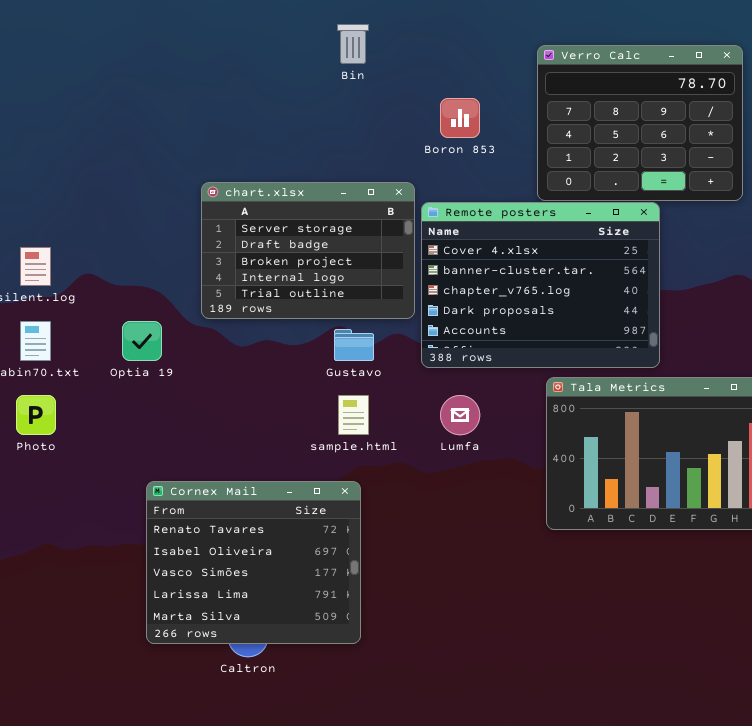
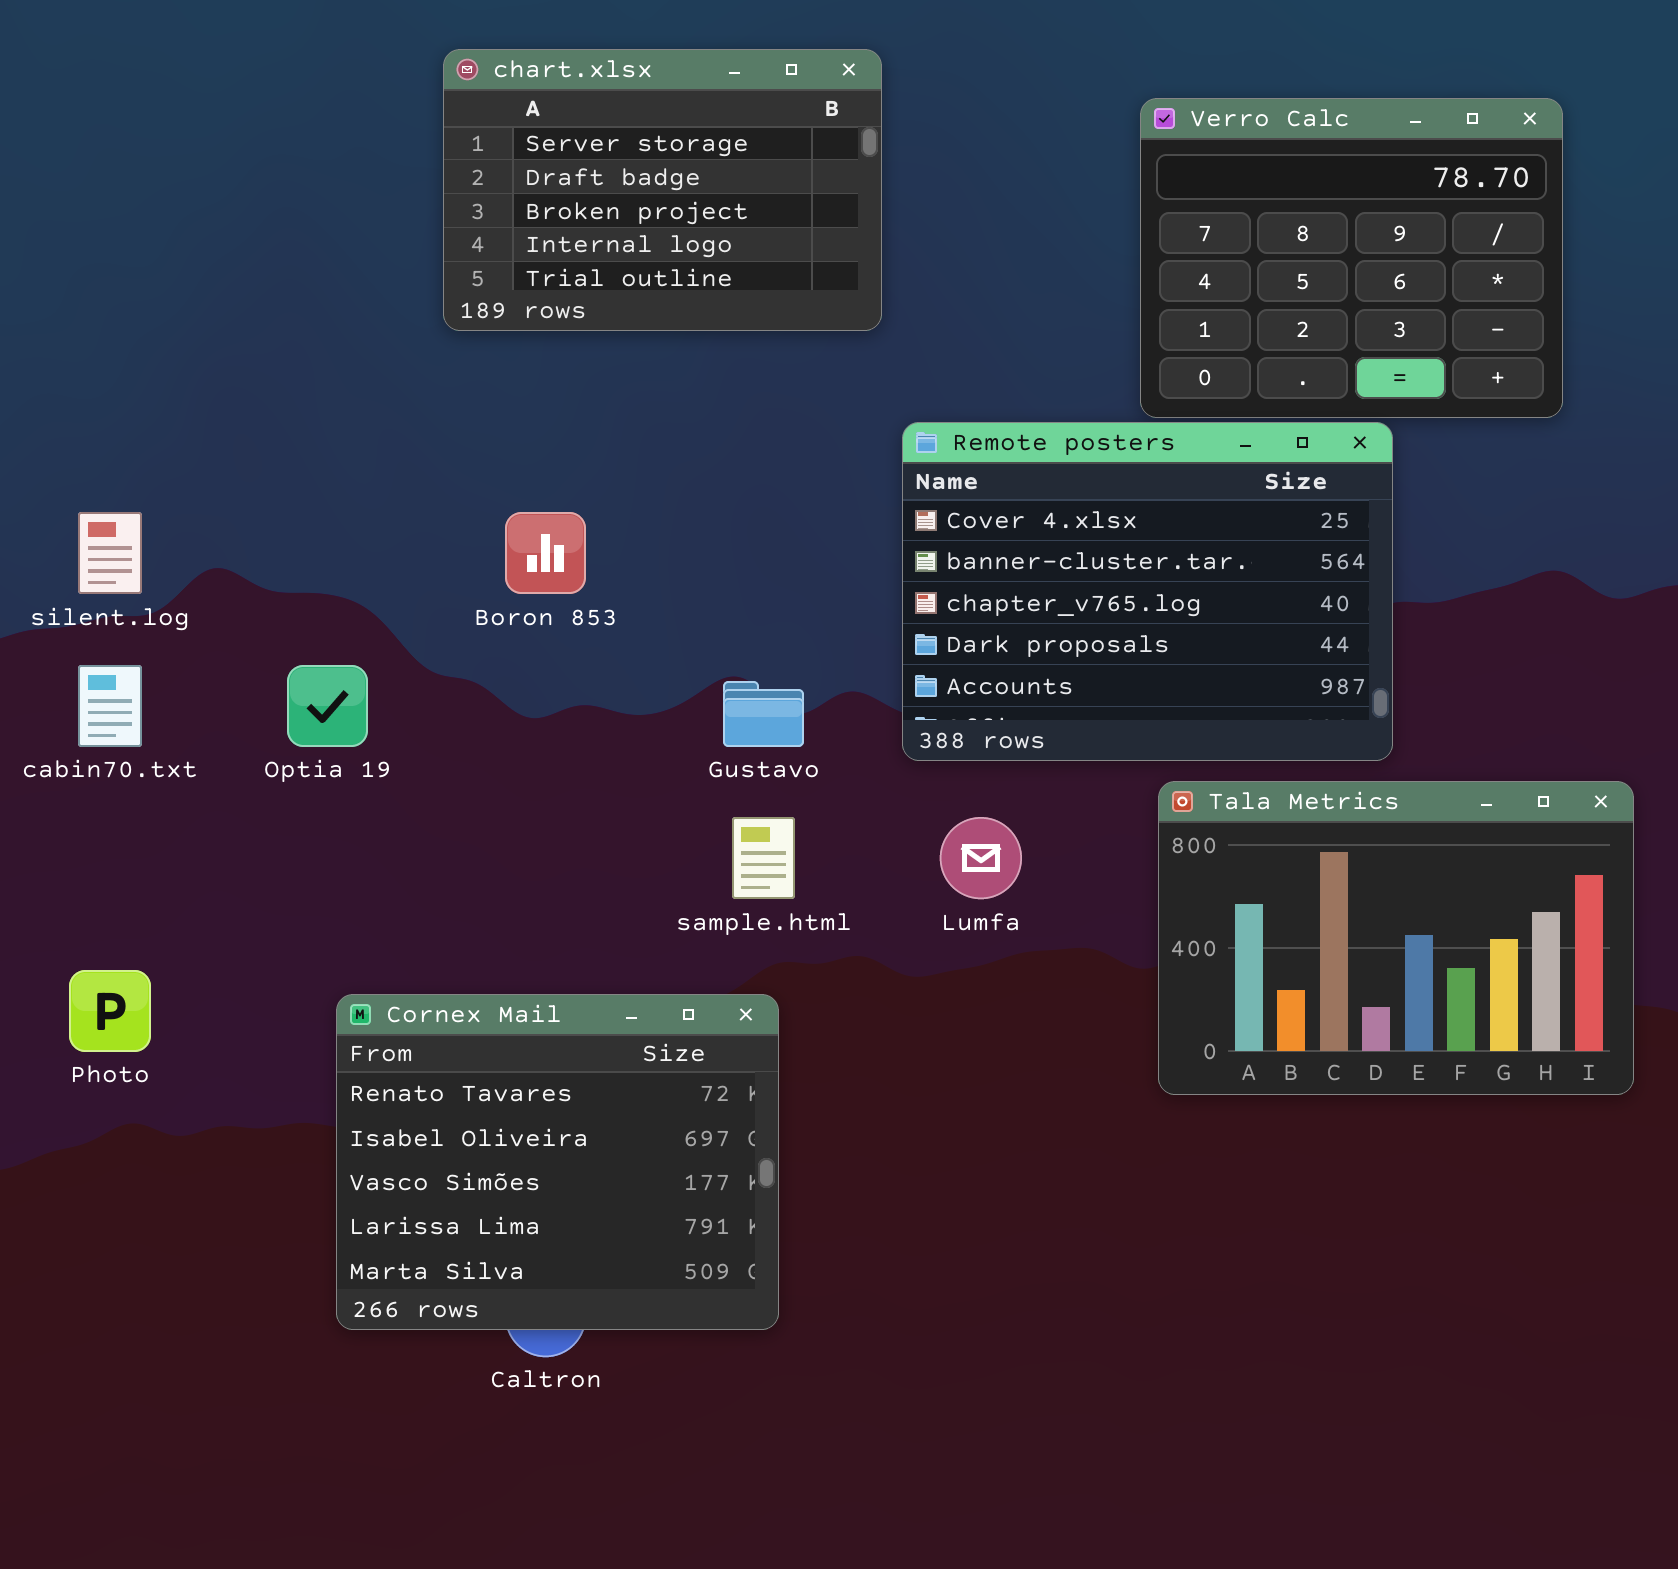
Boron 853: [440,98,480,138] -> [505,512,586,594], moved
chart.xlsx: [201,182,415,319] -> [443,49,882,331], moved
Photo: [16,395,56,435] -> [69,970,151,1052], moved

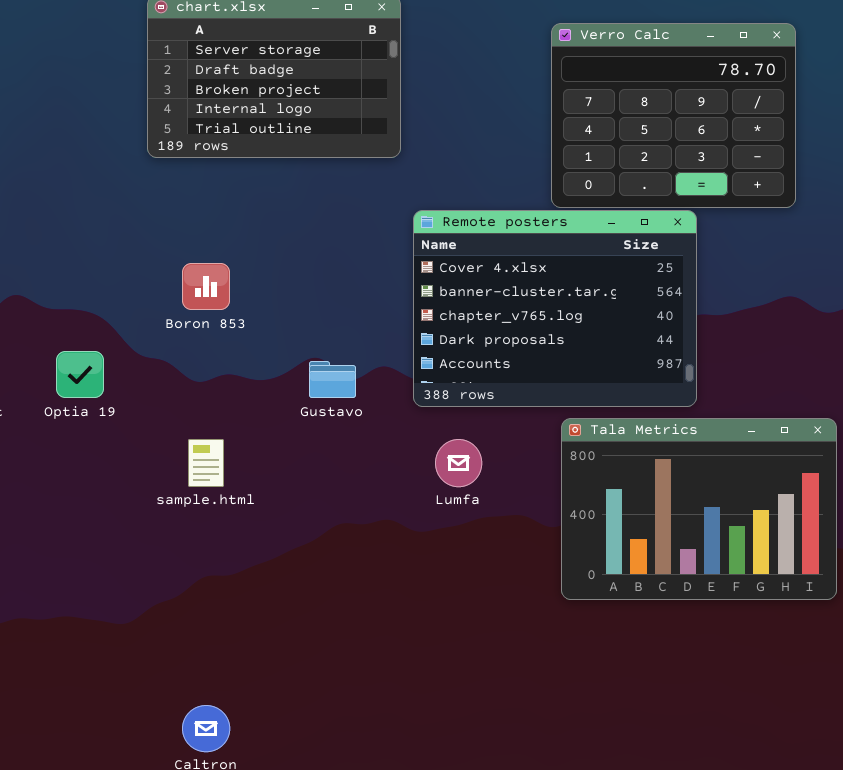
sample.html: [732,817,795,899] -> [188,439,224,487], moved
Cornex Mail: [336,994,779,1330] -> none, closed

